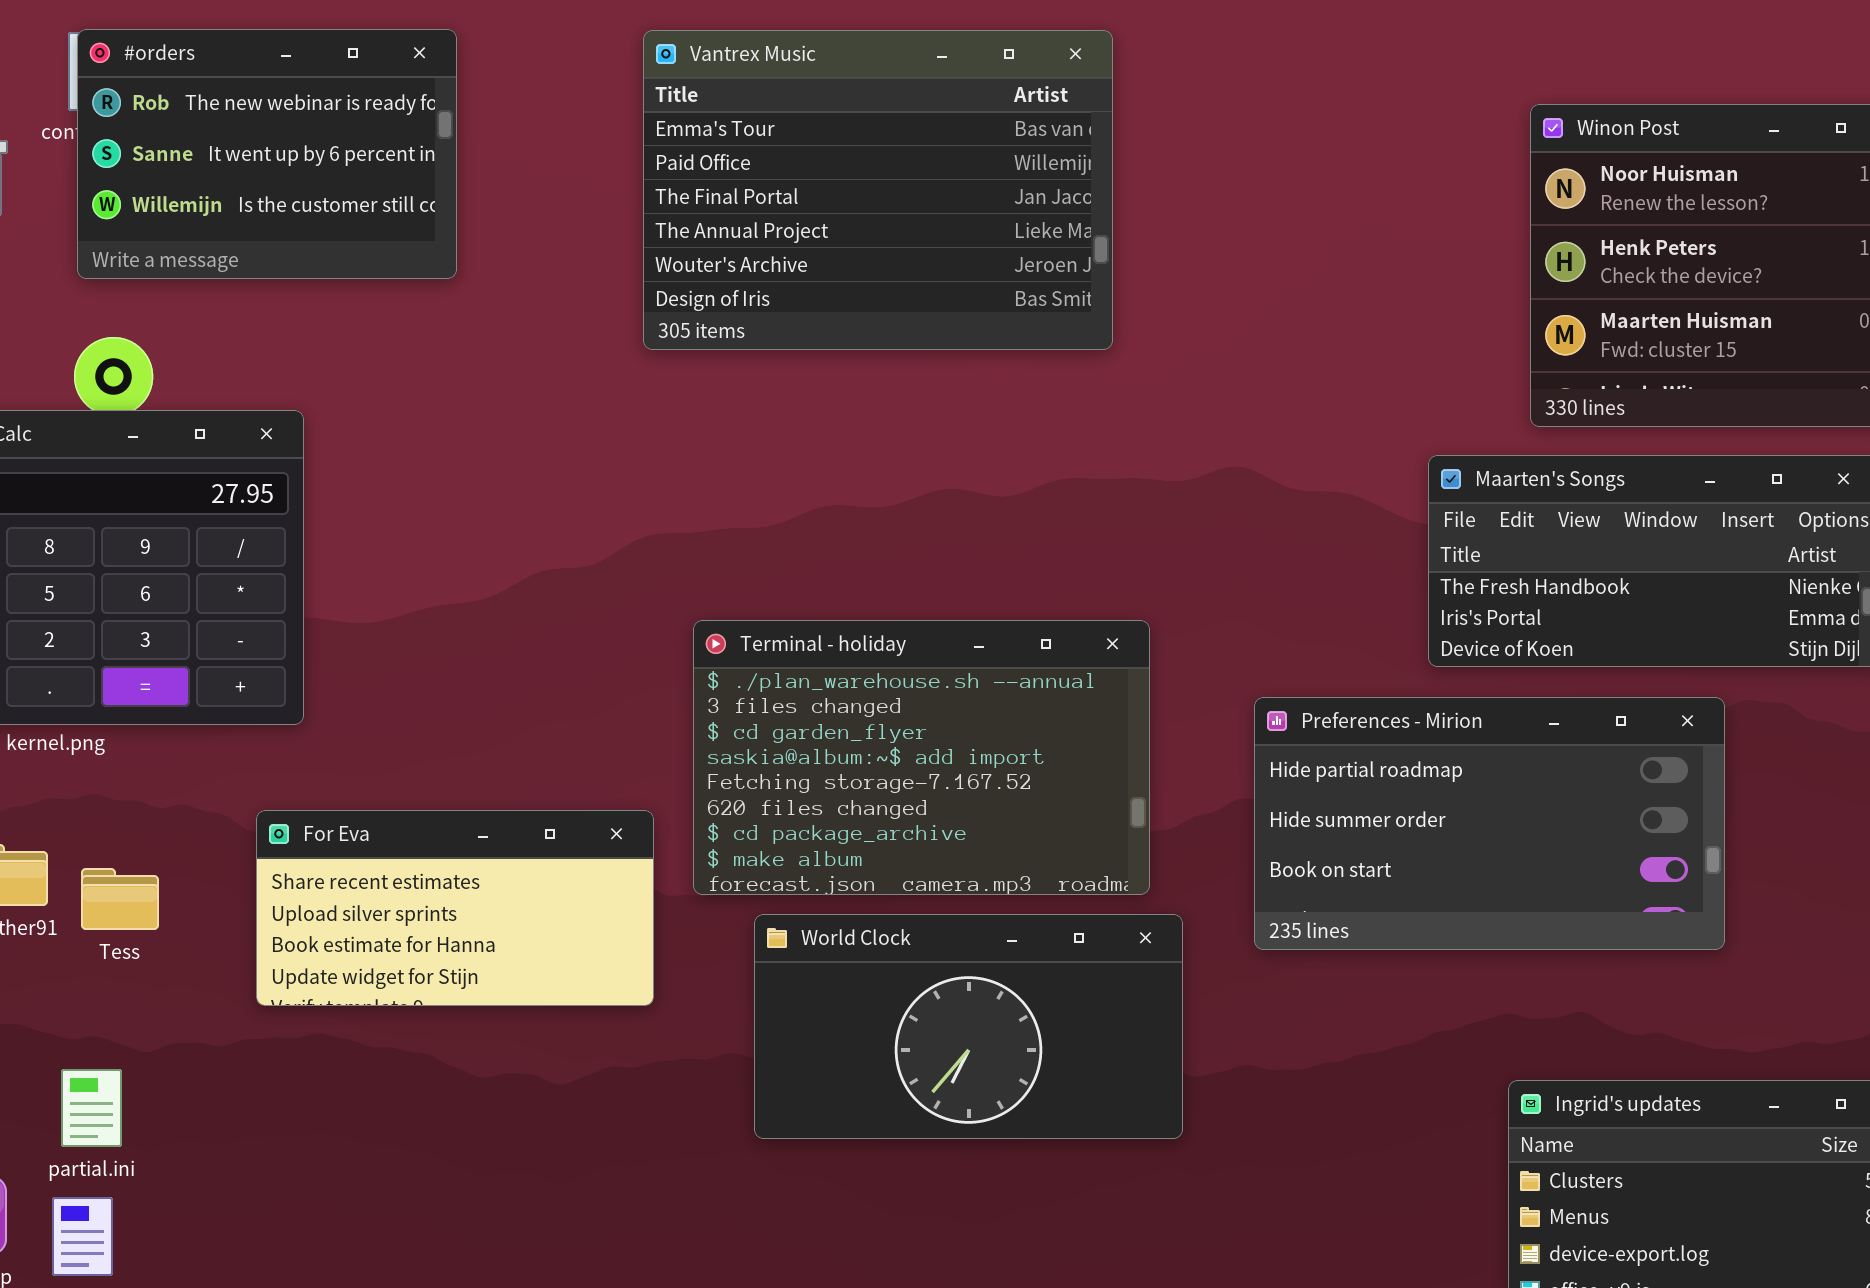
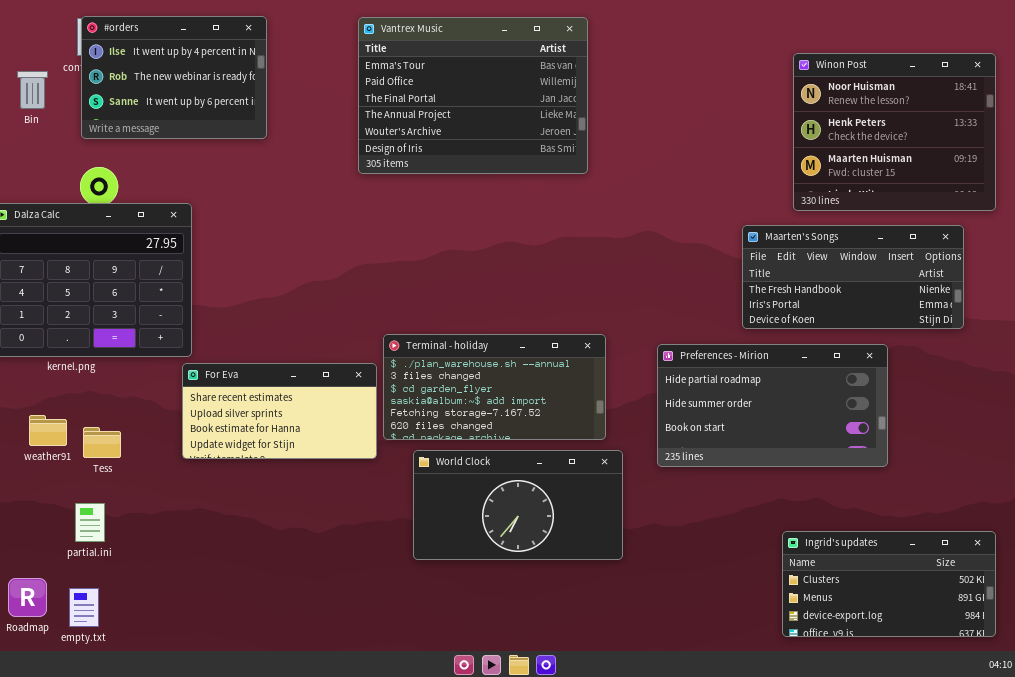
#orders: [77,29,457,279] -> [81,16,267,139], scrolled up 1 row
Terminal - holiday: [693,620,1150,895] -> [383,334,606,440], resized
For Eva: [256,810,654,1006] -> [182,363,377,459], moved
partial.ini: [61,1069,122,1147] -> [75,503,105,542], moved

